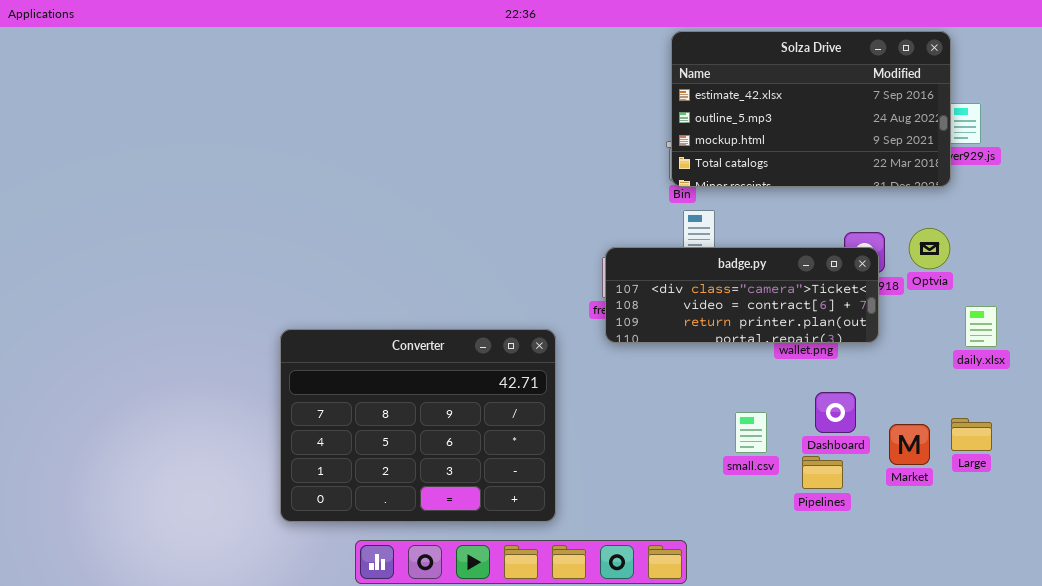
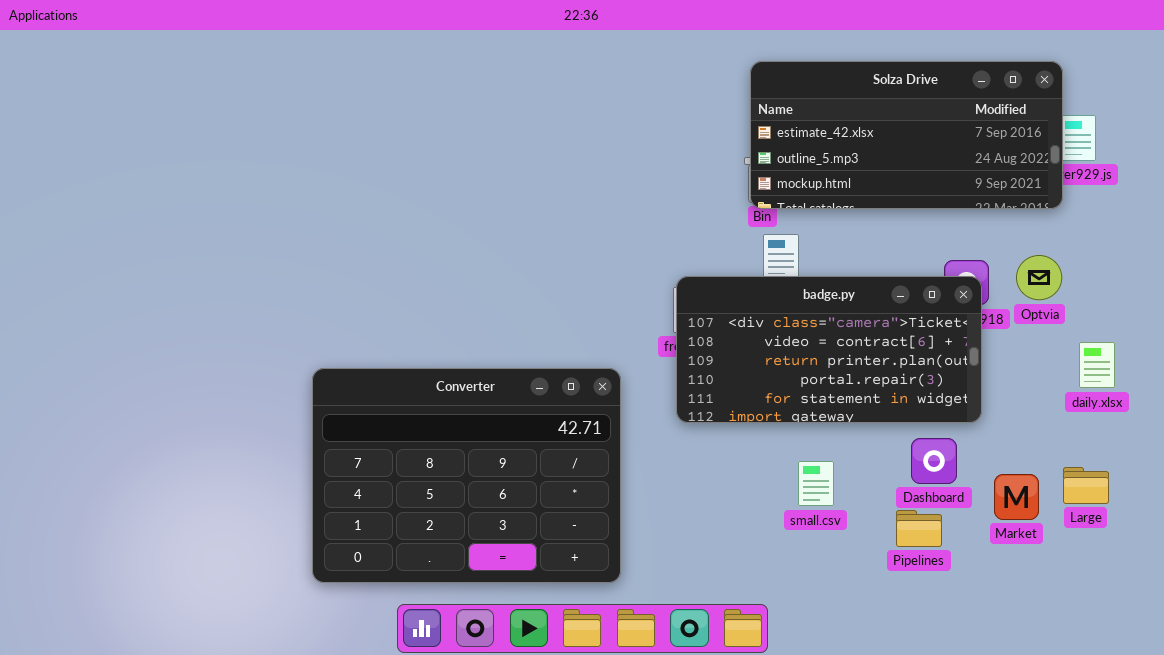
Solza Drive: [671,31,951,187] -> [750,61,1063,209], resized
badge.py: [605,247,879,343] -> [676,276,982,423], resized
small.csv: [735,412,767,453] -> [798,461,834,506], moved

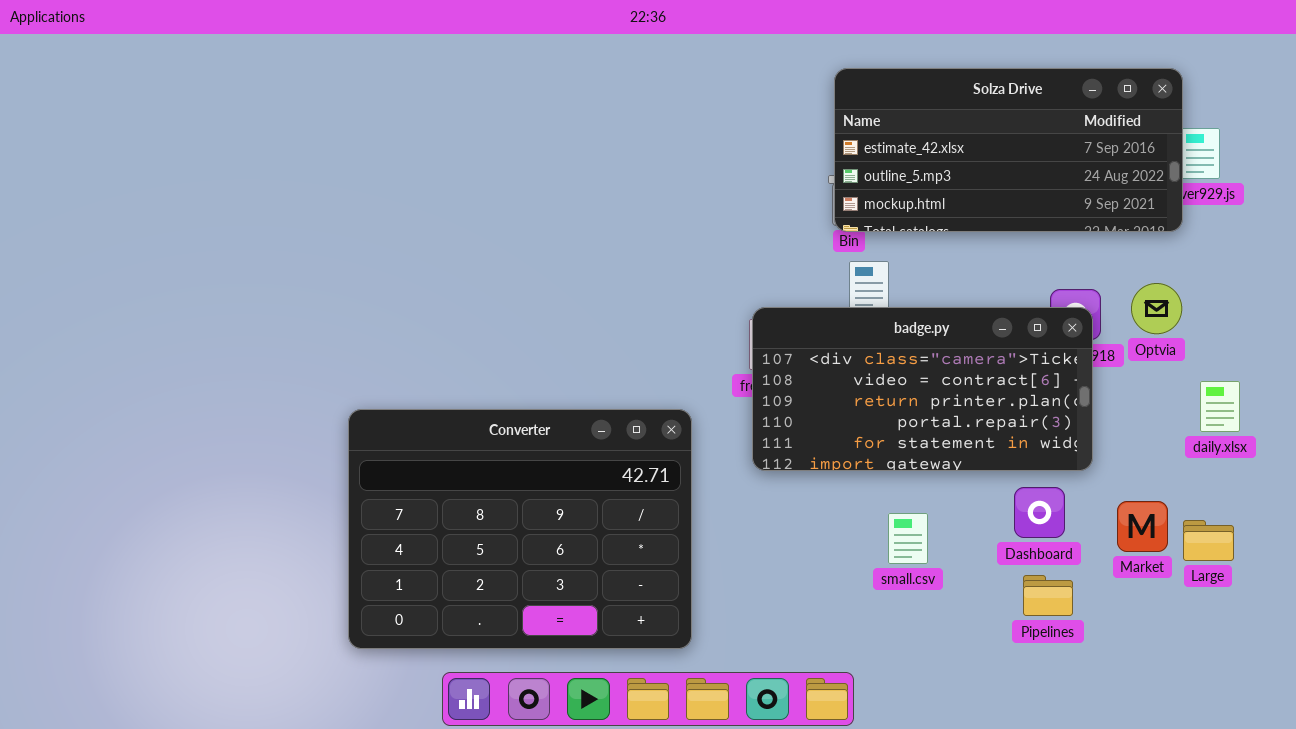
Market: [994,474,1039,520] -> [1117,501,1168,552], moved
Pipelines: [896,510,942,547] -> [1023,575,1073,616], moved

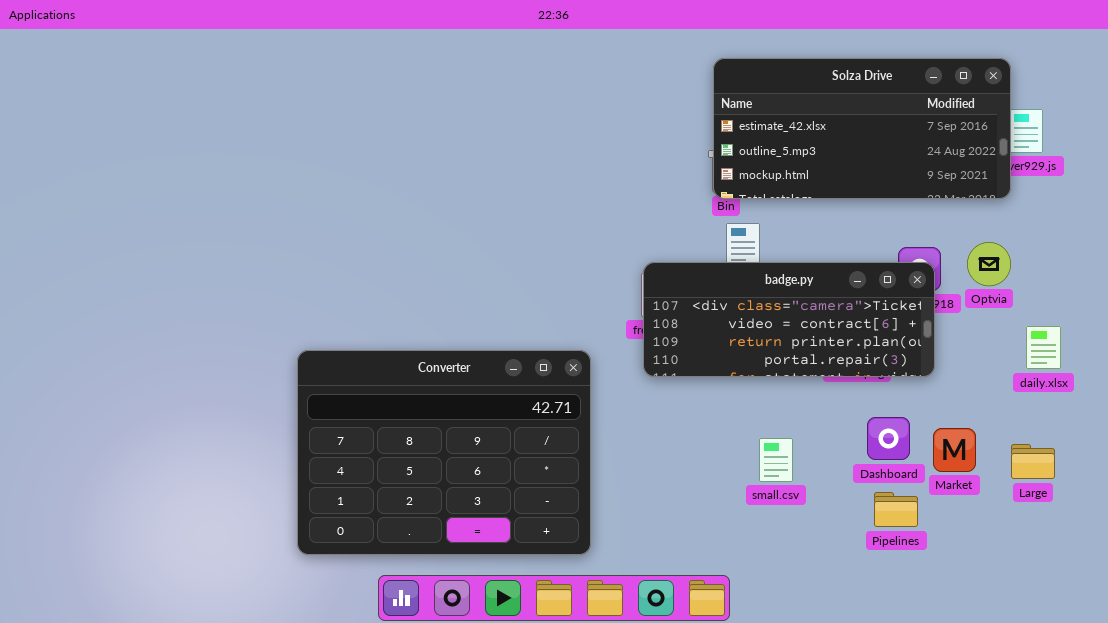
badge.py: [752,307,1093,471] -> [643,262,935,377], resized
Market: [1117,501,1168,552] -> [933,428,976,472], moved

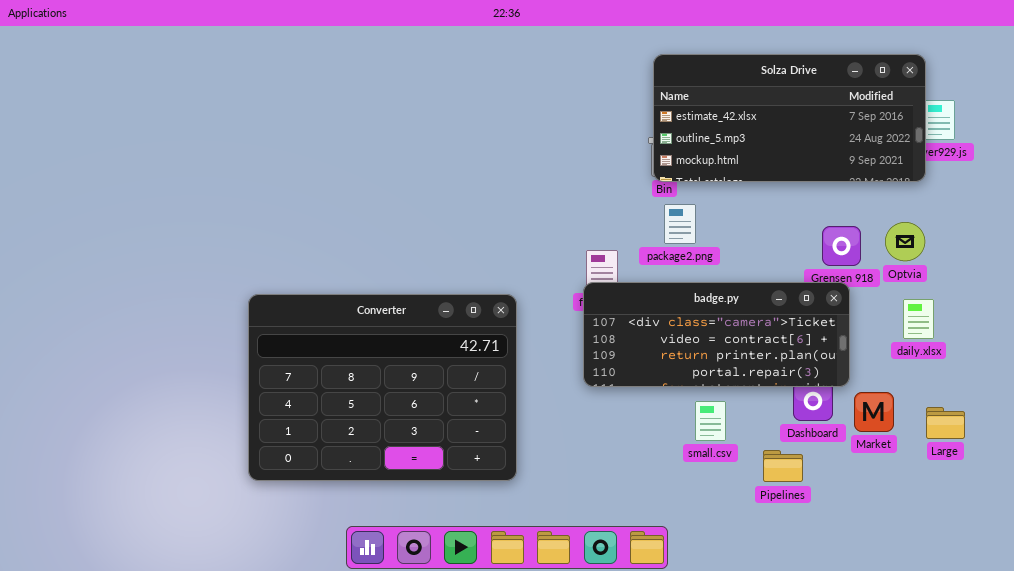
badge.py: [643,262,935,377] -> [583,282,850,387], moved
daily.xlsx: [1026,326,1061,369] -> [903,299,934,339], moved
Converter: [297,350,591,555] -> [248,294,517,481], moved
Pipelines: [874,492,918,527] -> [763,450,803,482], moved

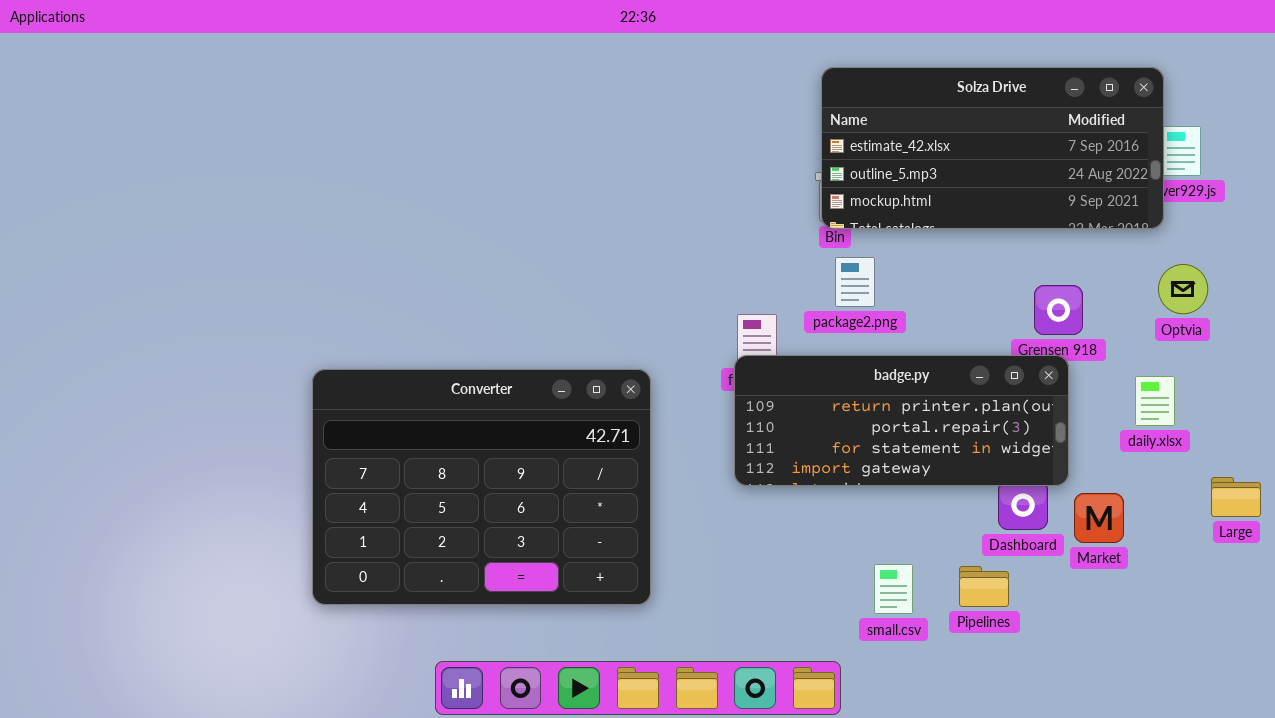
Optvia: [885,222,925,261] -> [1158,264,1208,314], moved
badge.py: [583,282,850,387] -> [734,355,1069,486], scrolled down 2 rows
small.csv: [695,401,726,441] -> [874,564,913,614], moved
Large: [926,407,965,439] -> [1211,477,1261,517], moved

